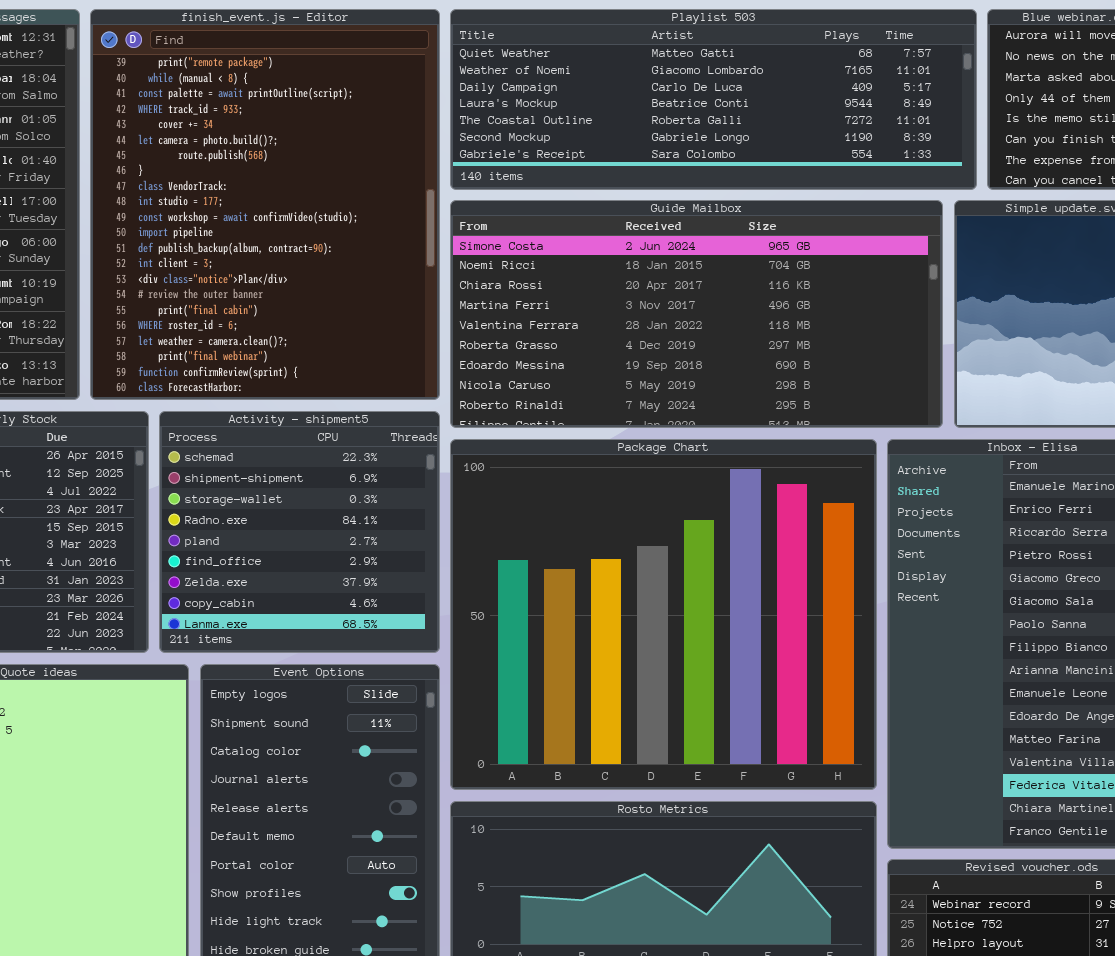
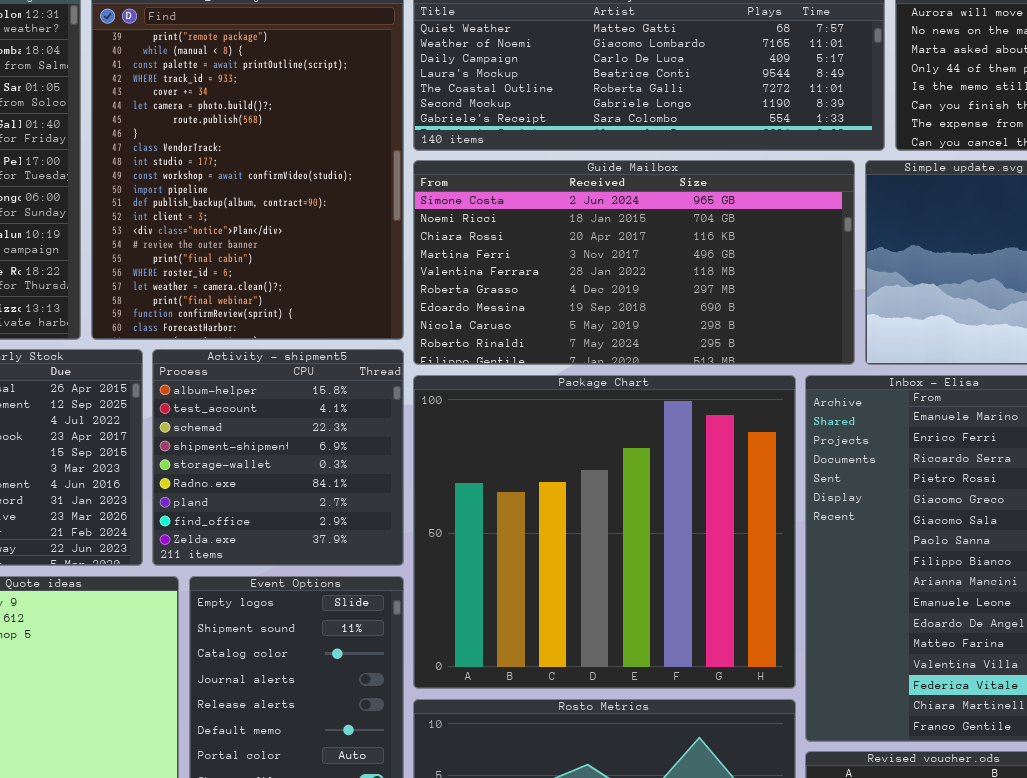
Activity - shipment5: [159,411,440,653] -> [152,349,404,566], scrolled up 2 rows

